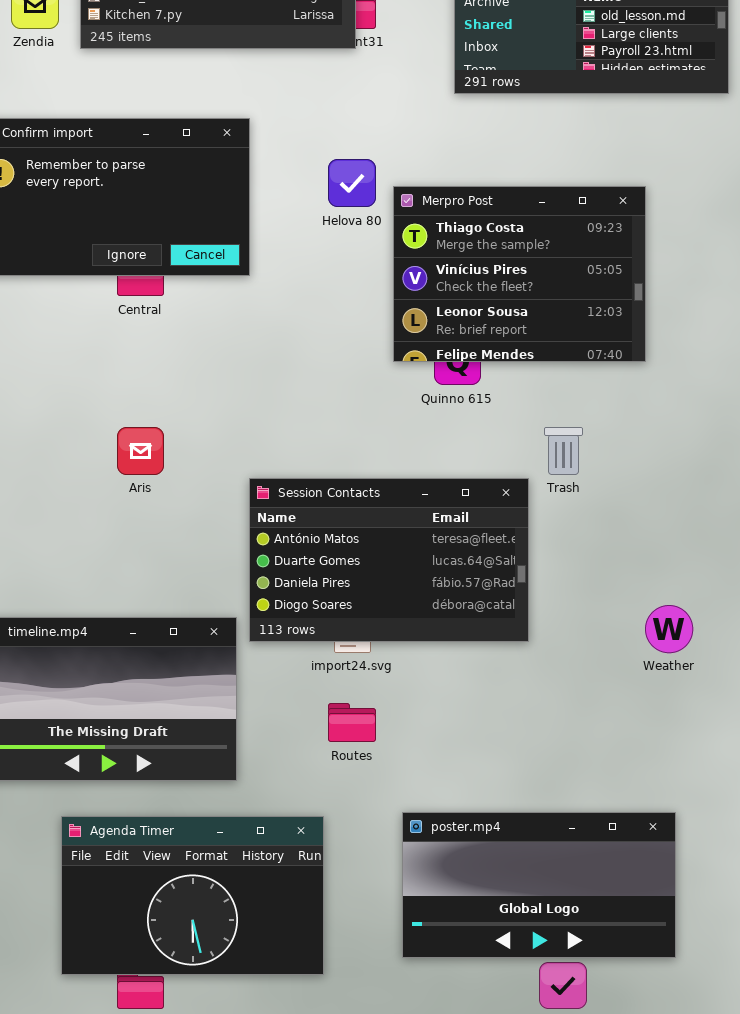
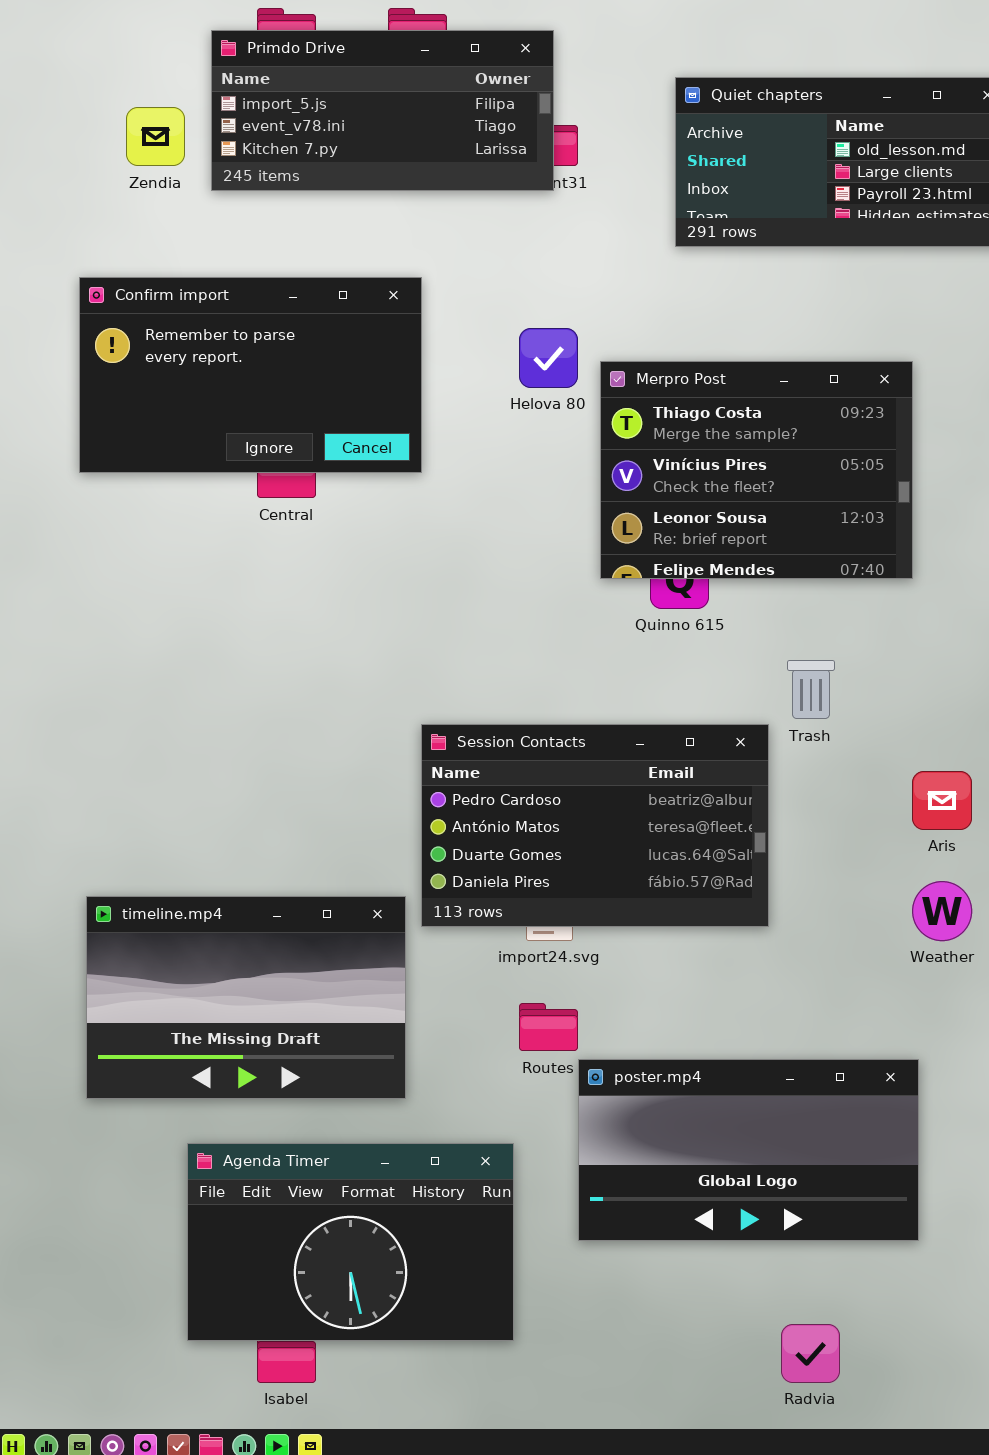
Aris: [117,427,164,475] -> [912,771,972,830], moved
Session Contacts: [249,478,529,642] -> [421,724,769,927], scrolled up 1 row
poster.mp4: [402,812,676,958] -> [578,1059,919,1241], moved

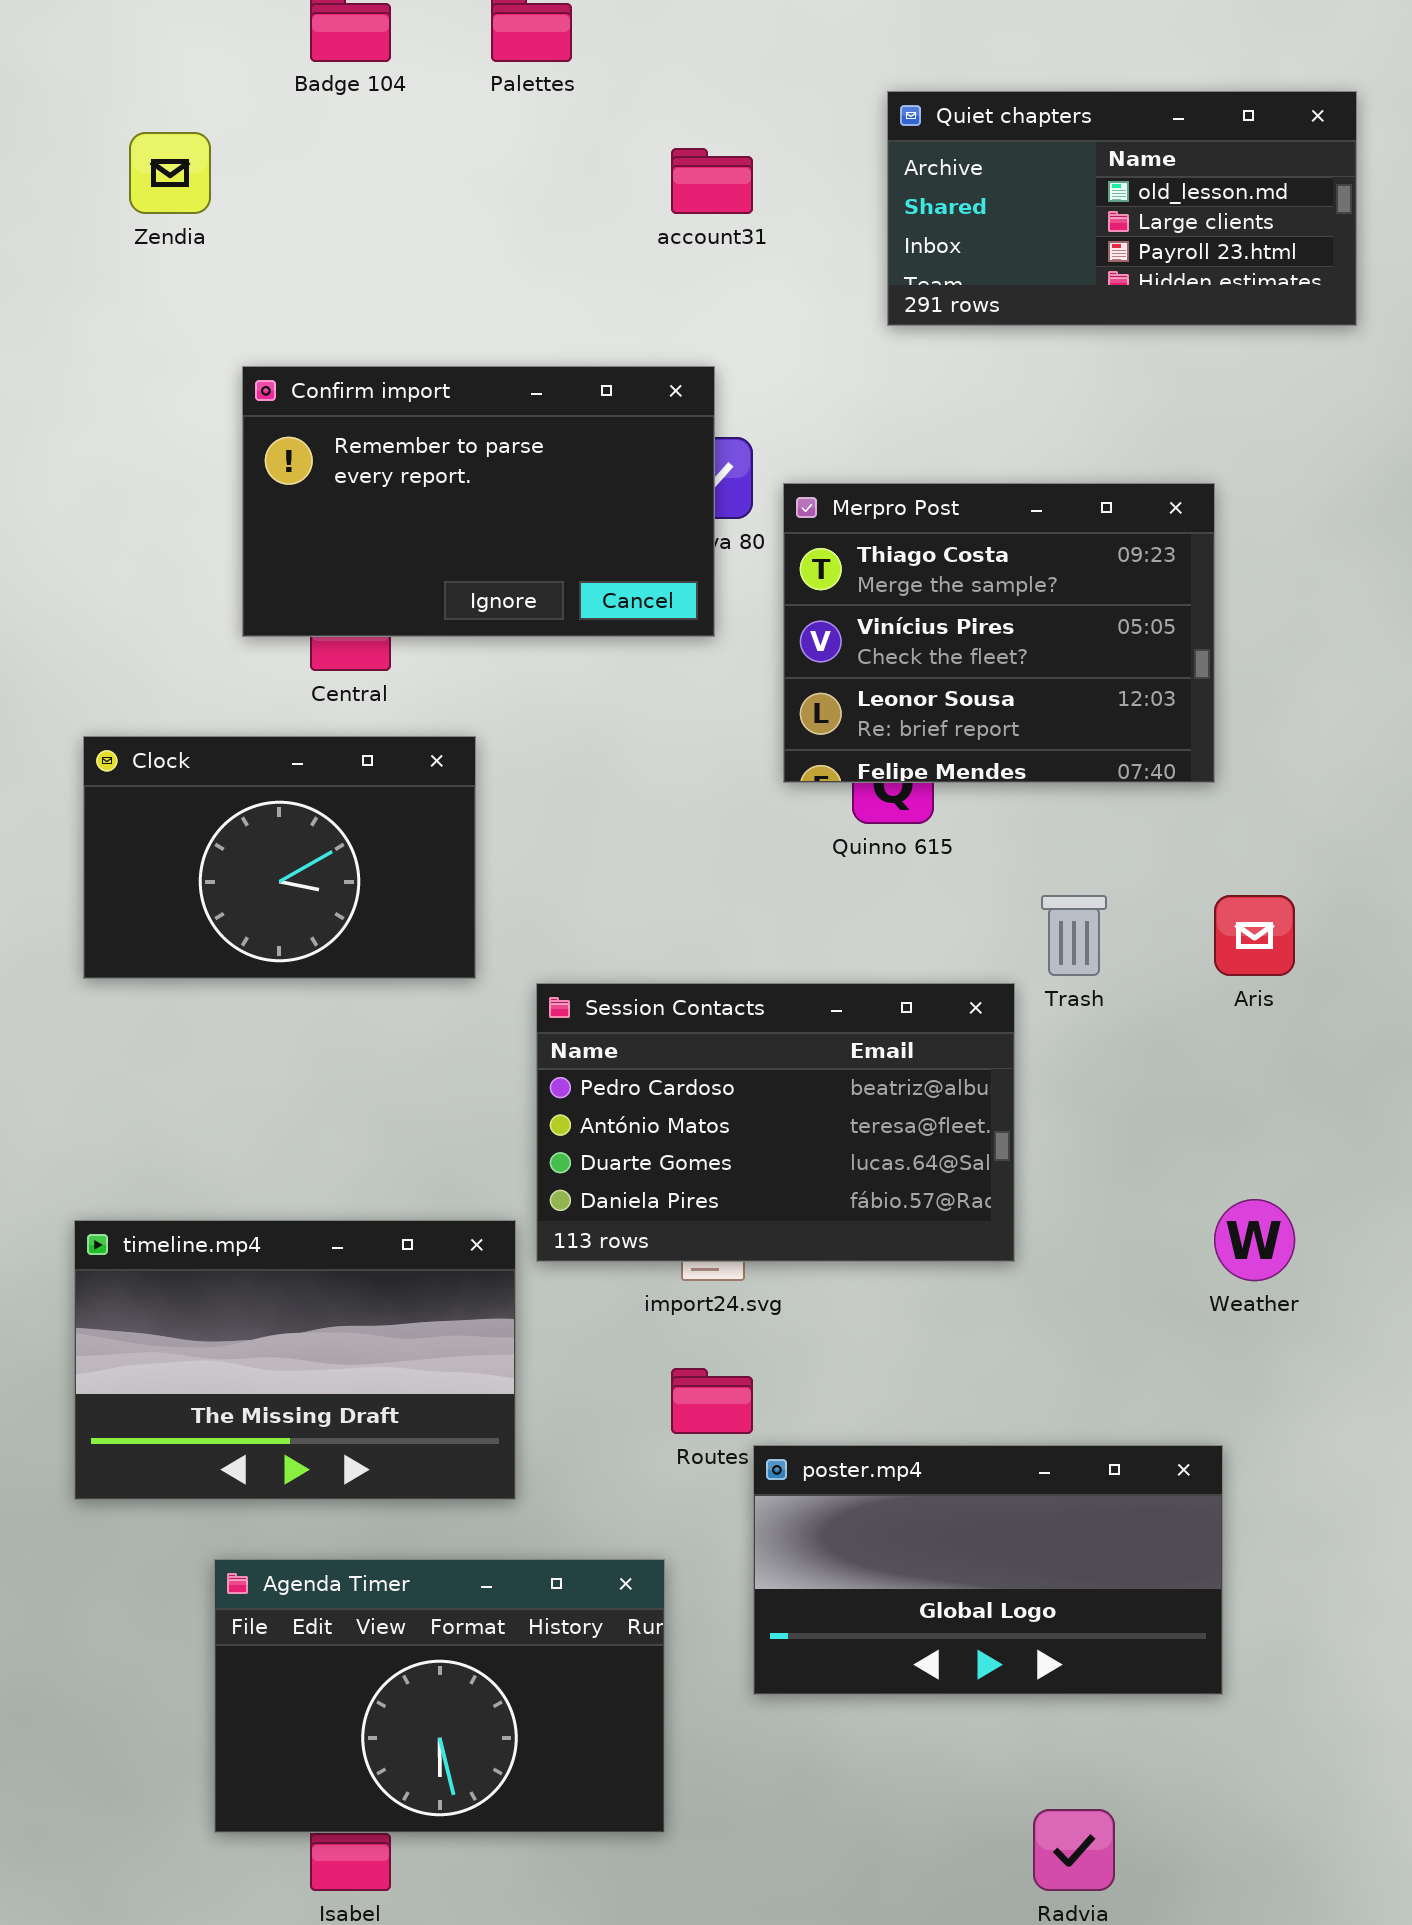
Primdo Drive: [211,30,554,191] -> none, closed
Confirm import: [79,277,422,473] -> [242,366,715,637], moved
Clock: none -> [83,736,476,979], opened
Aris: [912,771,972,830] -> [1214,895,1295,976], moved

